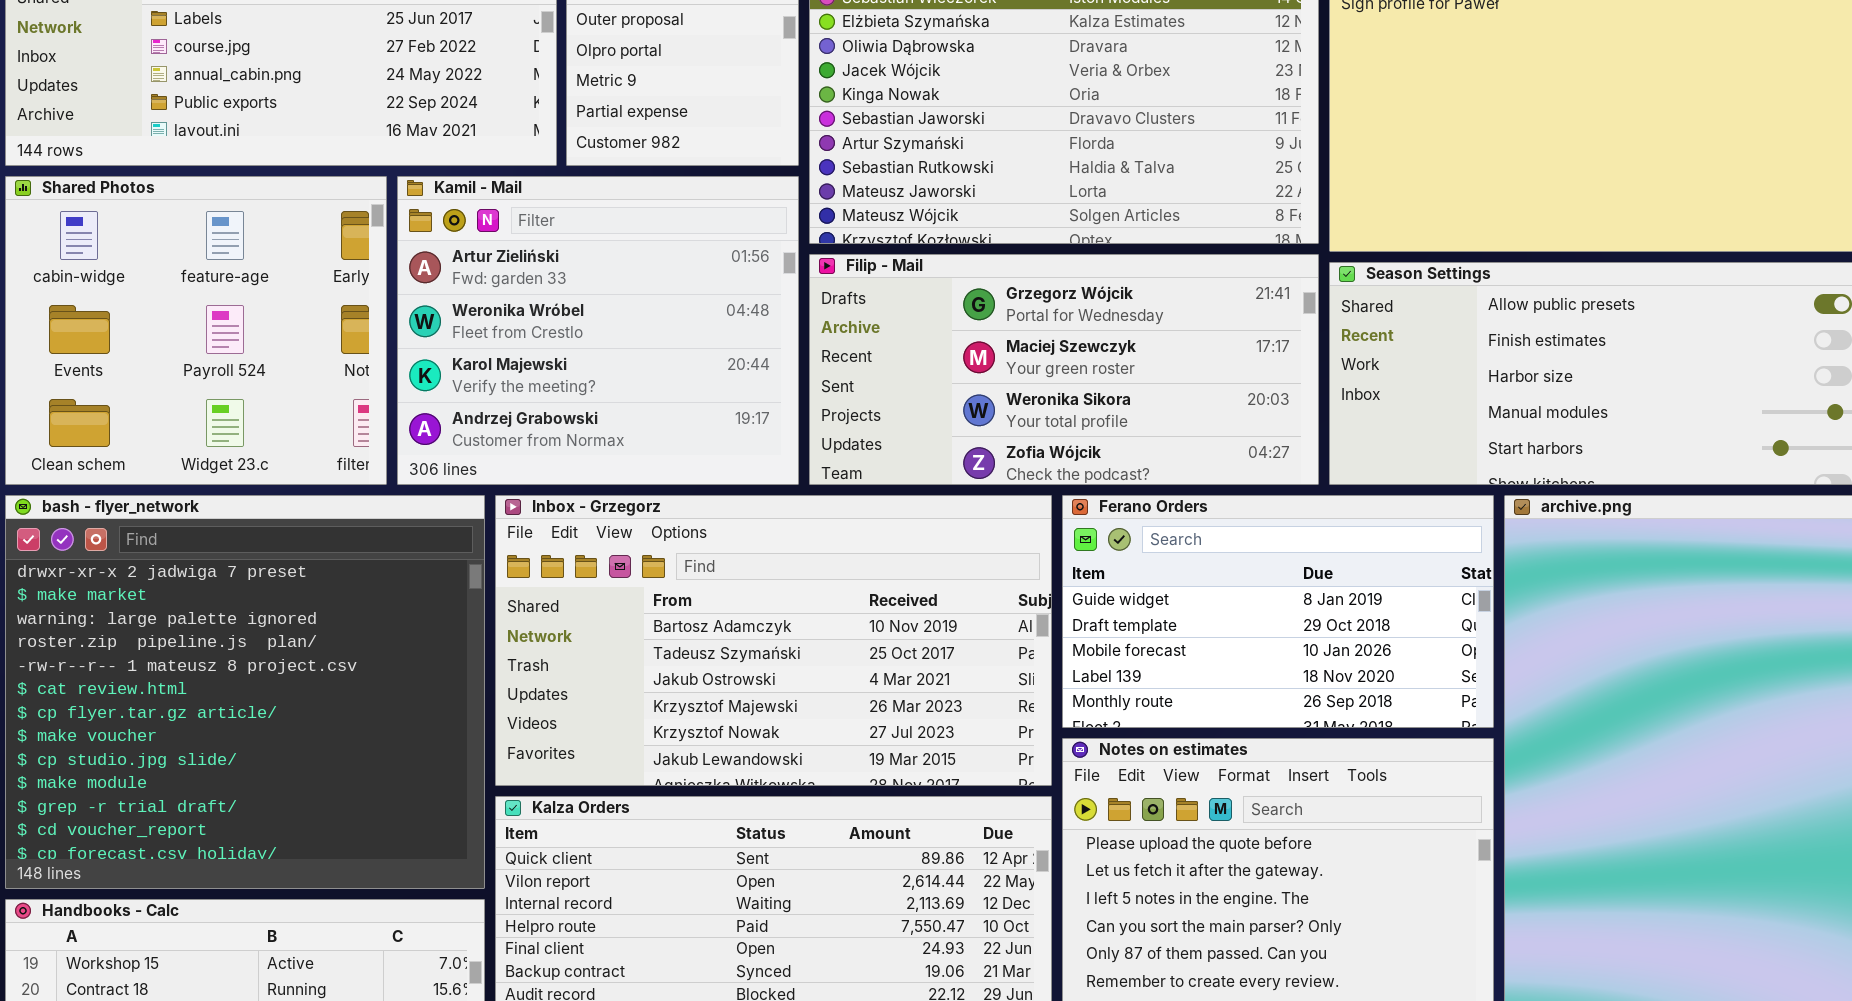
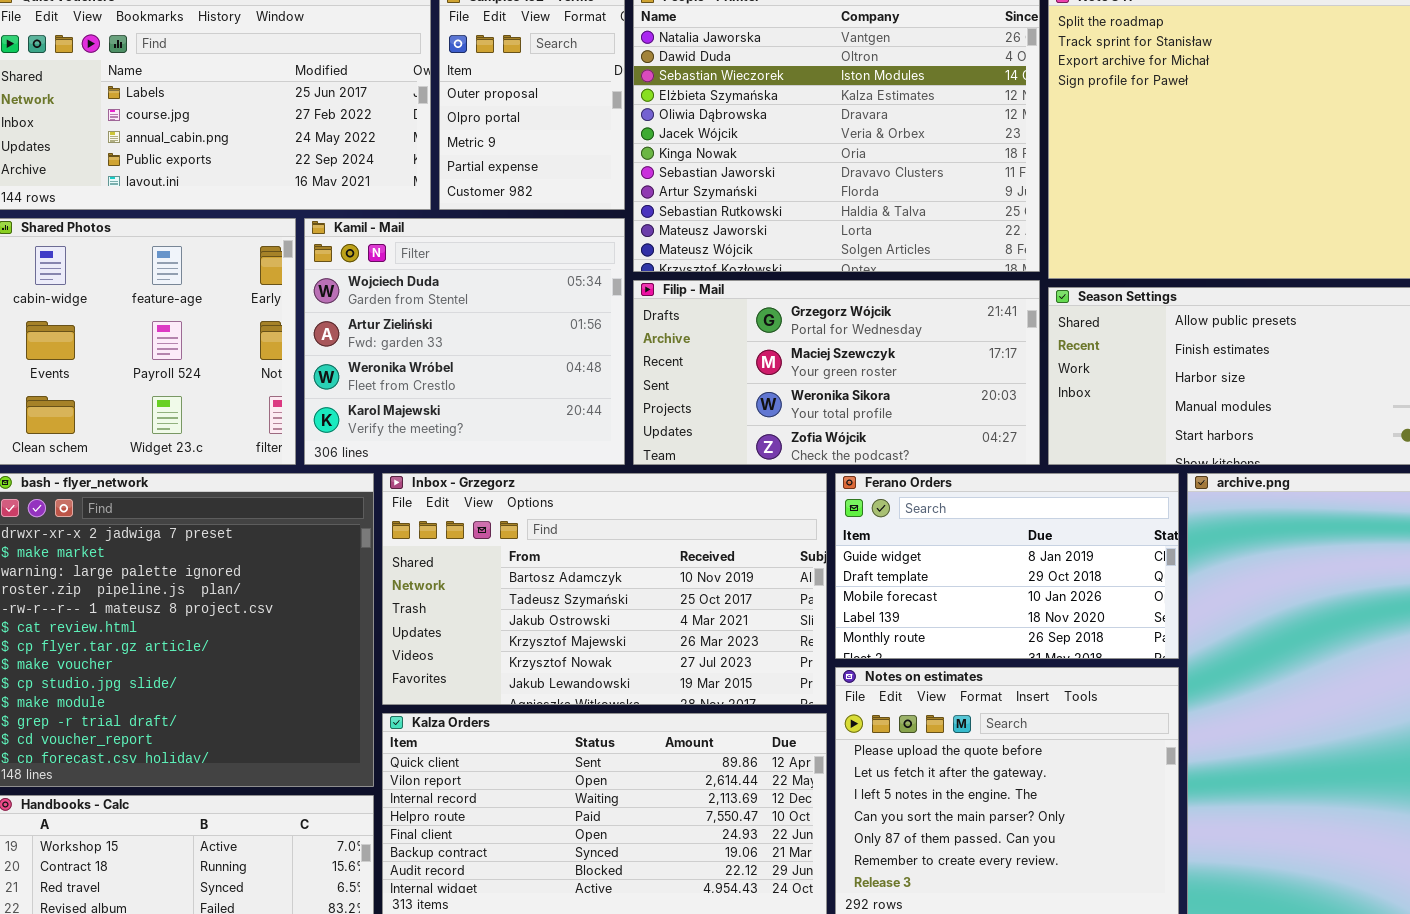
Kamil - Mail: [397,176,799,485] -> [304,218,625,465], scrolled up 1 row

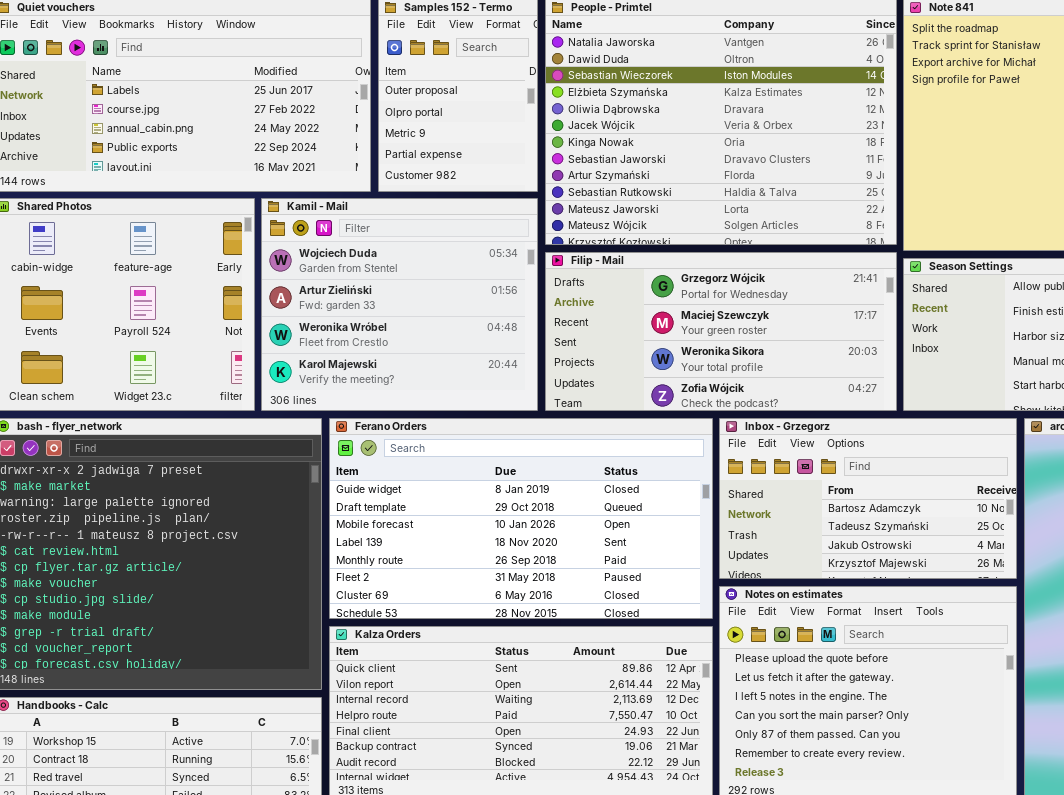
Inbox - Grzegorz: [382,473,827,705] -> [719,418,1017,579], moved, resized
Ferano Orders: [835,473,1179,659] -> [329,418,713,619], moved, resized

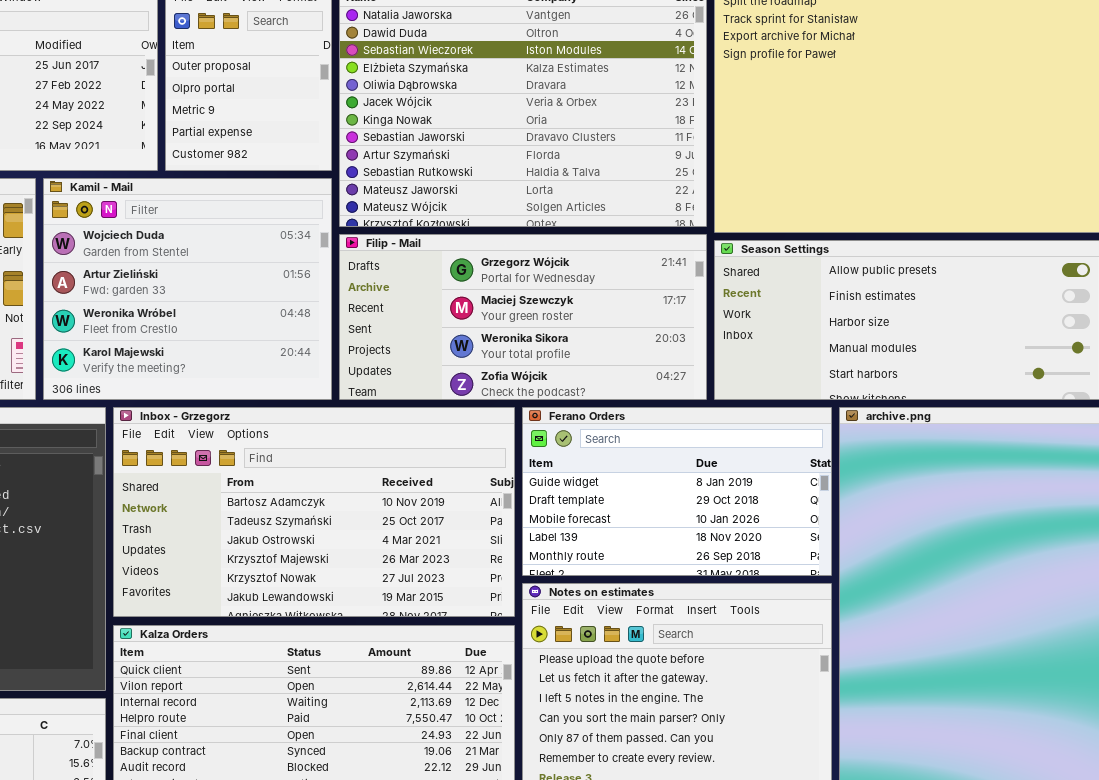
Ferano Orders: [329,418,713,619] -> [522,407,832,576], moved, resized
Inbox - Grzegorz: [719,418,1017,579] -> [113,407,515,617], moved, resized

